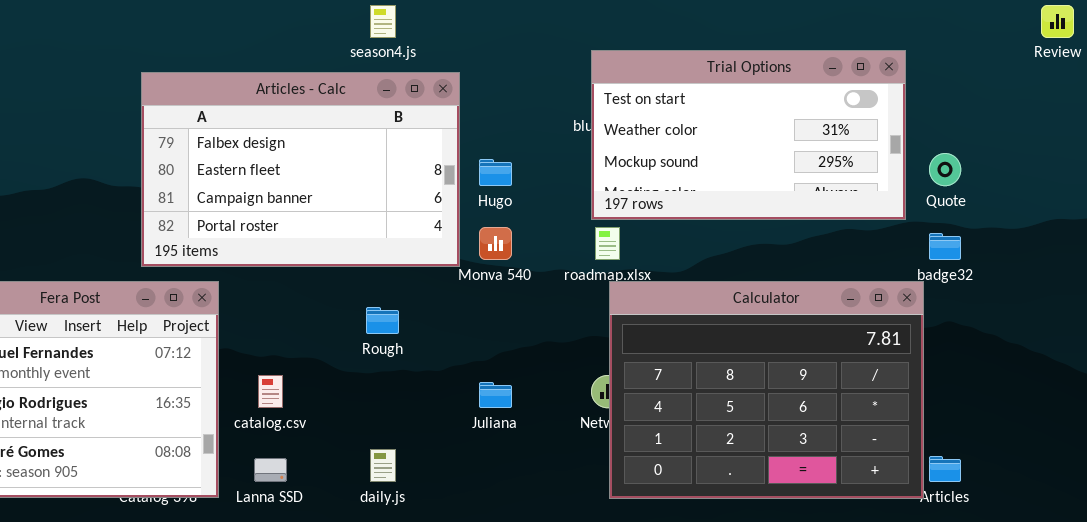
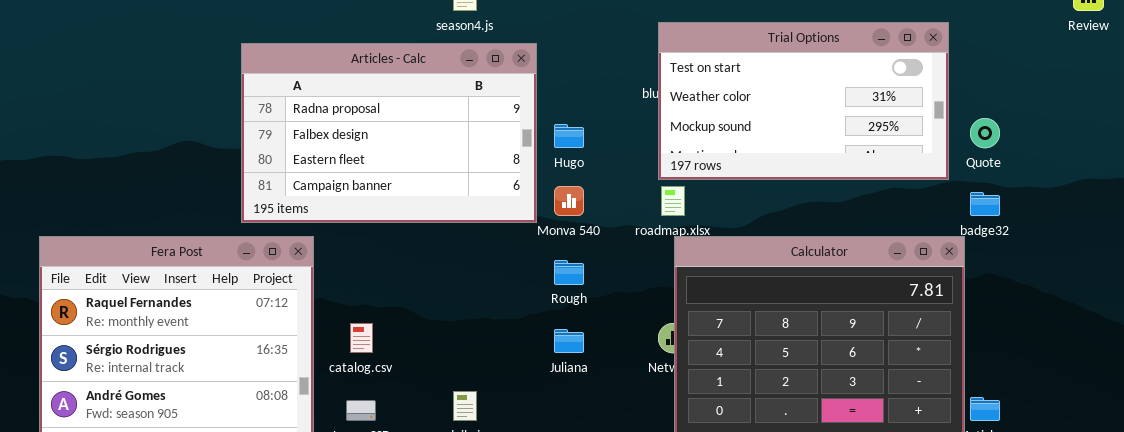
Articles - Calc: [141,72,460,267] -> [241,43,537,223], scrolled up 1 row
Rough: [366,307,399,334] -> [554,260,584,285], moved

